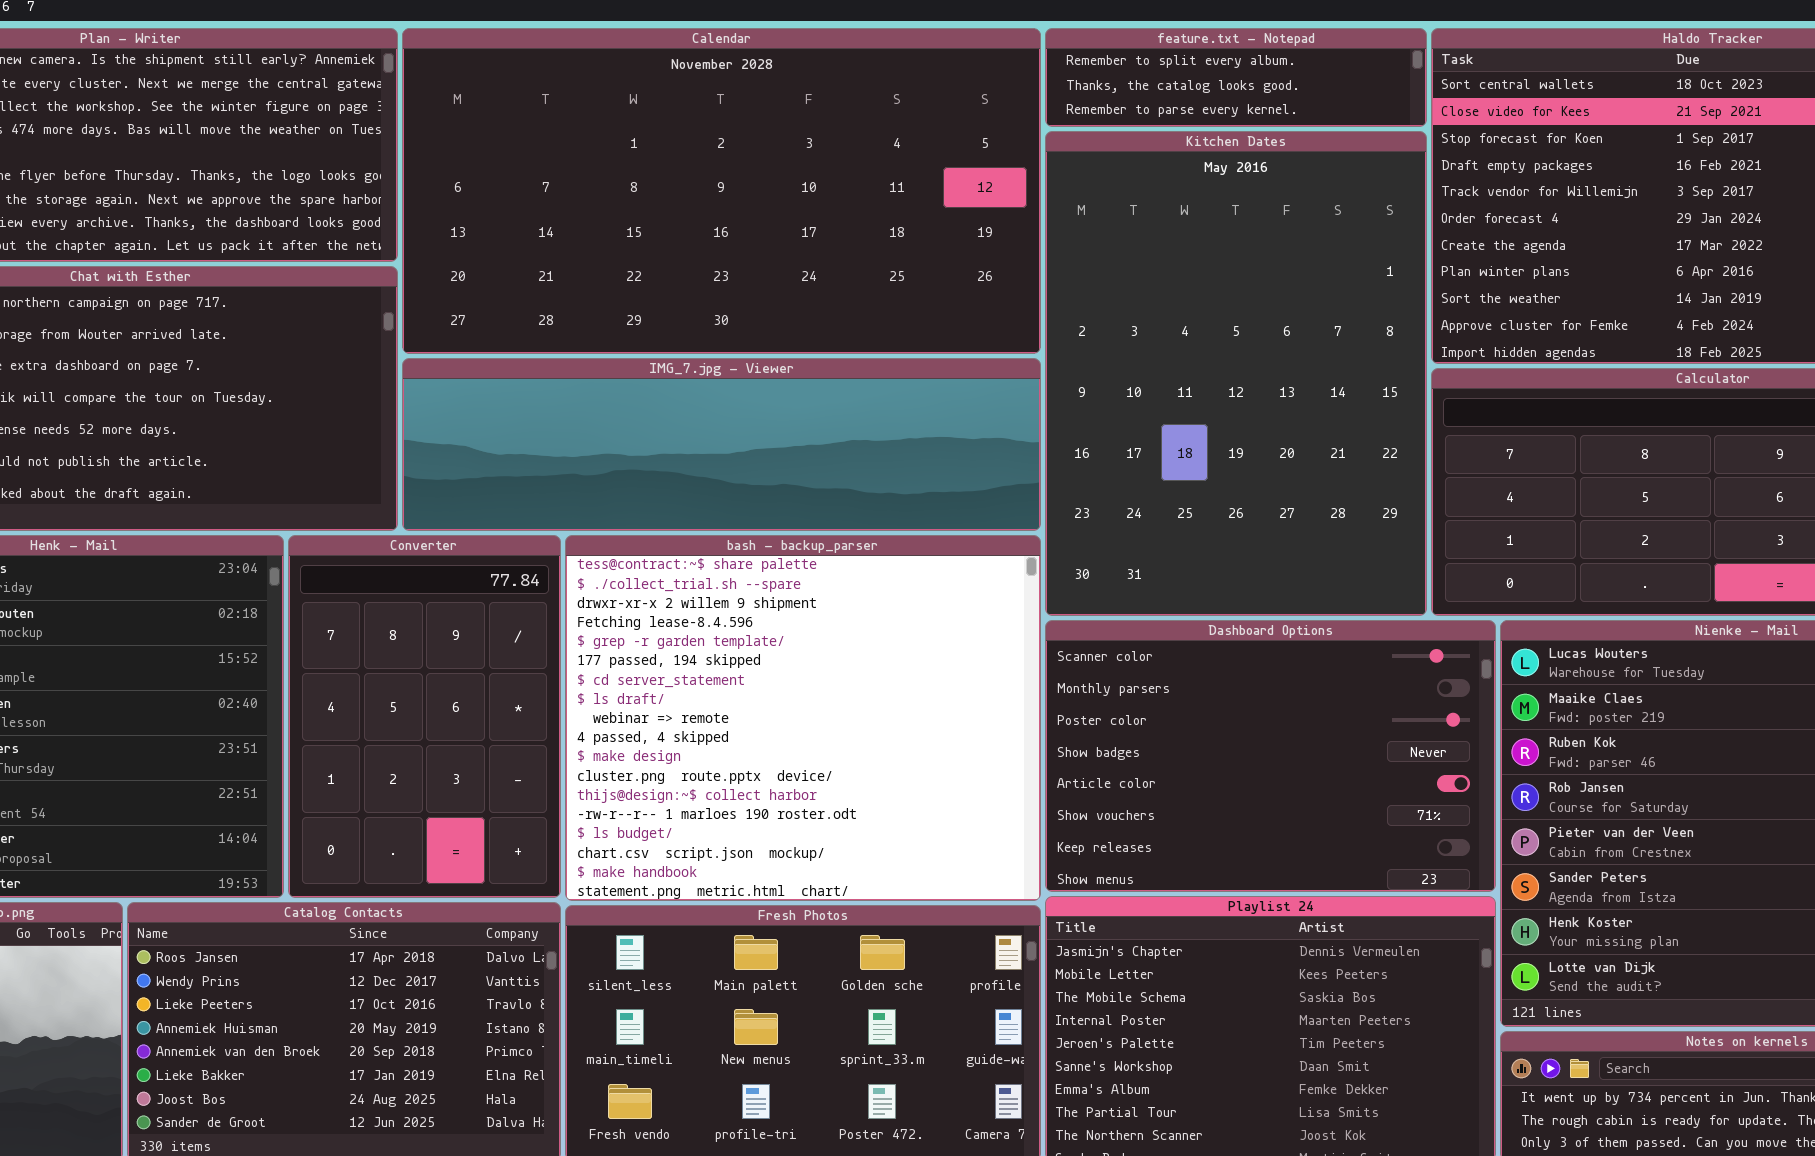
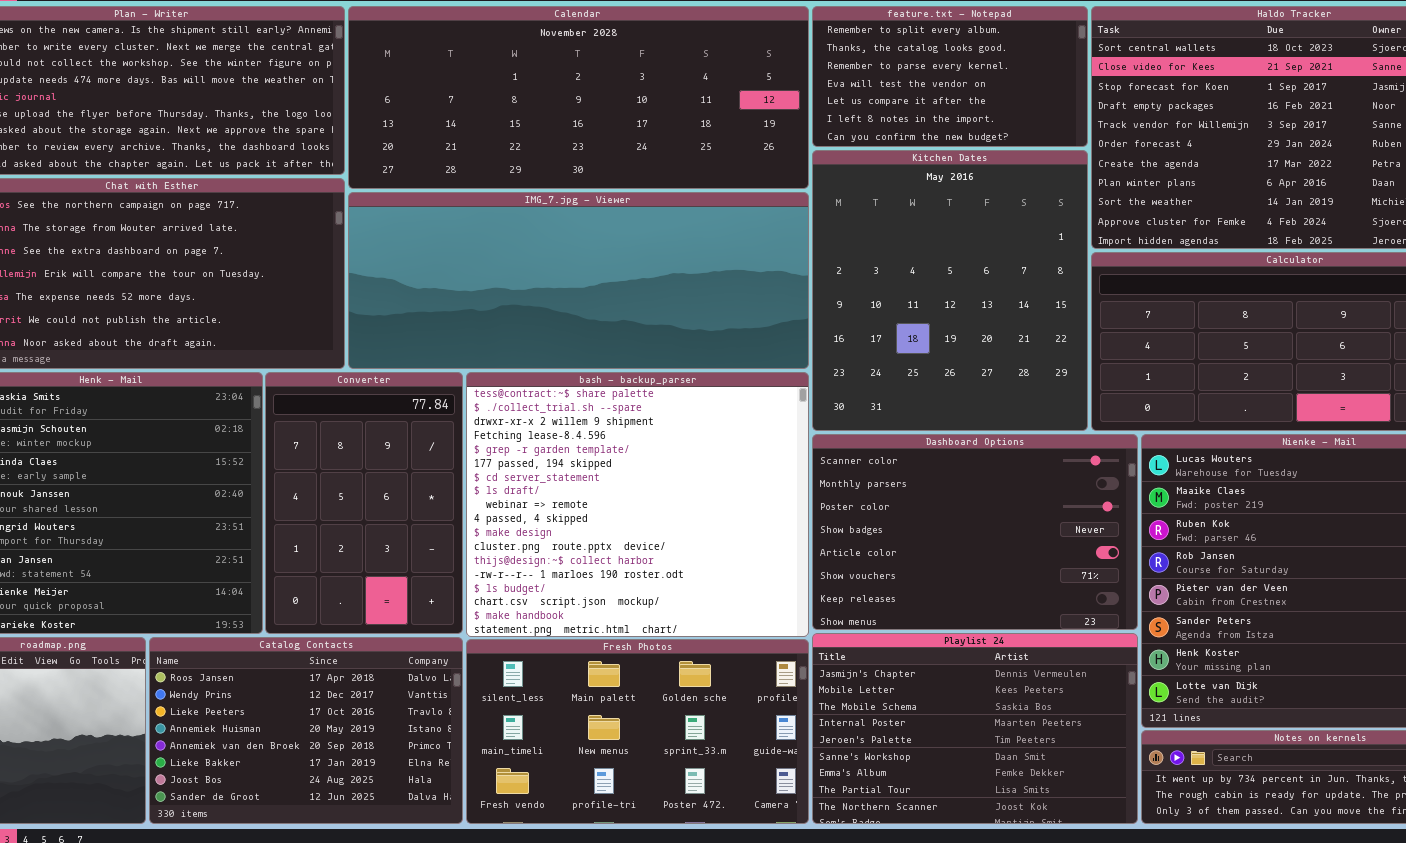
Calendar: [402,28,1041,354] -> [348,6,809,189], resized
feature.txt - Notepad: [1045,28,1427,127] -> [812,6,1088,147], resized
Kitchen Dates: [1045,131,1427,616] -> [812,150,1088,431], resized
IMG_7.jpg - Viewer: [402,358,1041,531] -> [348,192,809,369], resized

